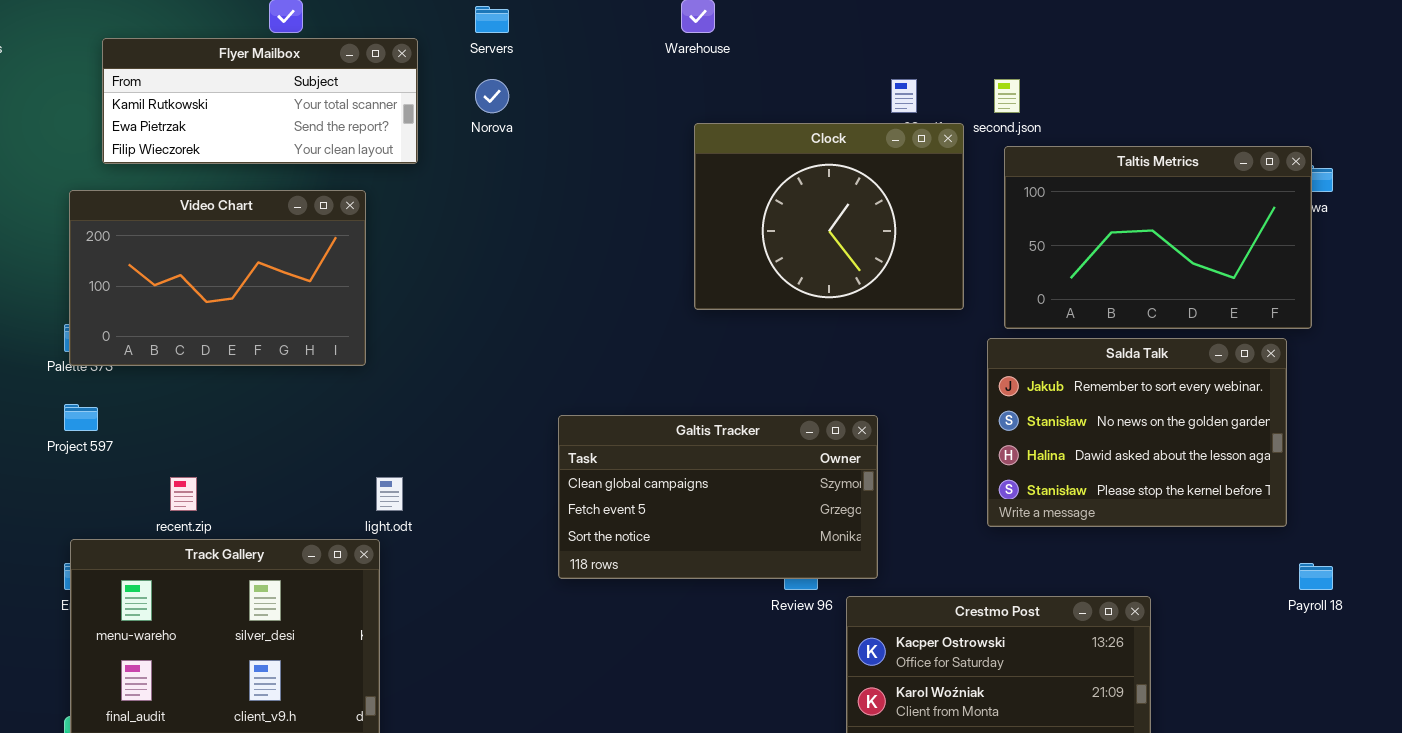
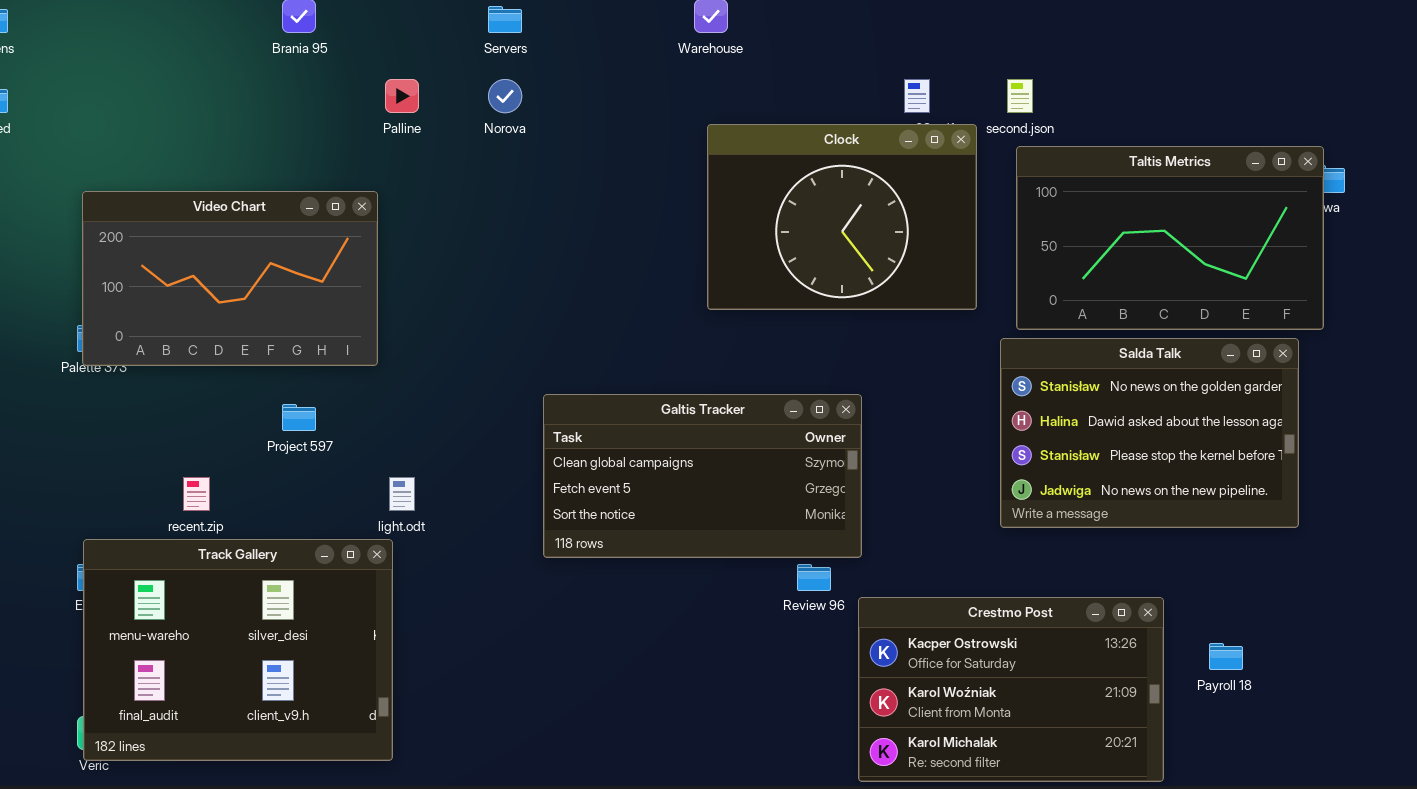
Flyer Mailbox: [102,38,418,164] -> none, closed
Salda Talk: [987,338,1287,527] -> [1000,338,1299,528], scrolled down 1 row
Project 597: [64,404,98,431] -> [282,404,316,431], moved
Galtis Tracker: [558,415,878,579] -> [543,394,862,558], moved
Payroll 18: [1299,563,1333,590] -> [1209,643,1243,670], moved

